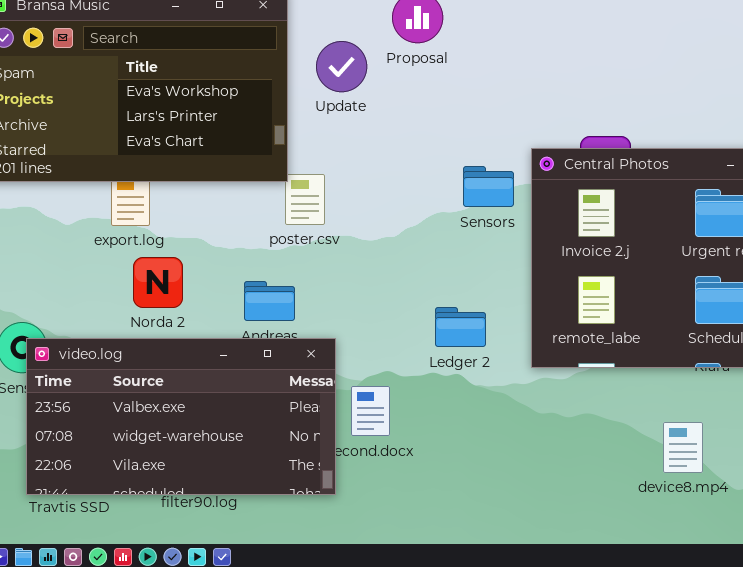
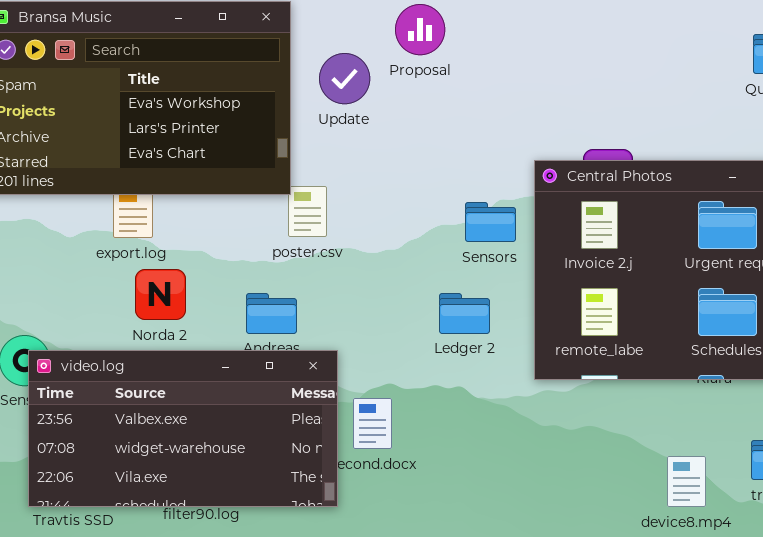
Sensors: [463,166,514,207] -> [465,202,516,242], moved
Ledger 2: [435,307,486,347] -> [439,293,490,334], moved
device8.mp4: [663,422,703,473] -> [667,456,706,507], moved

